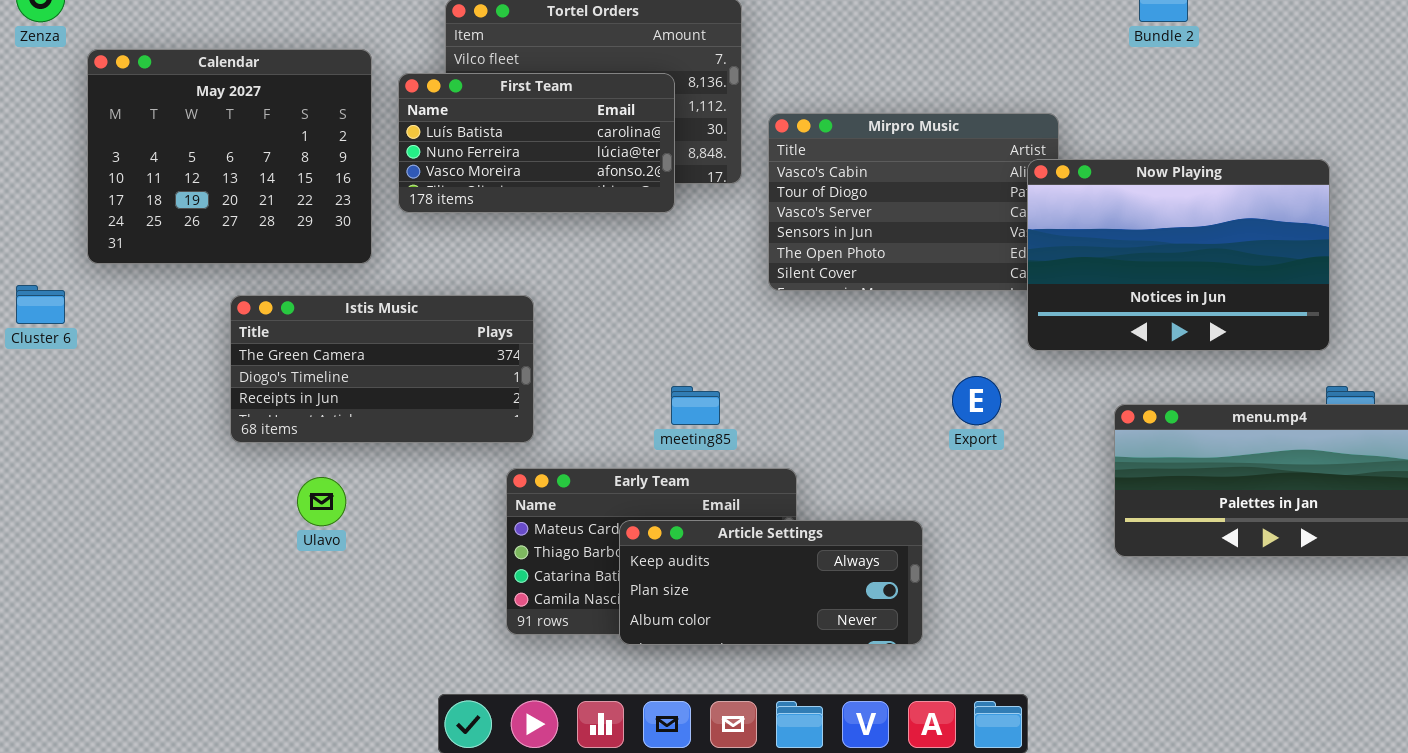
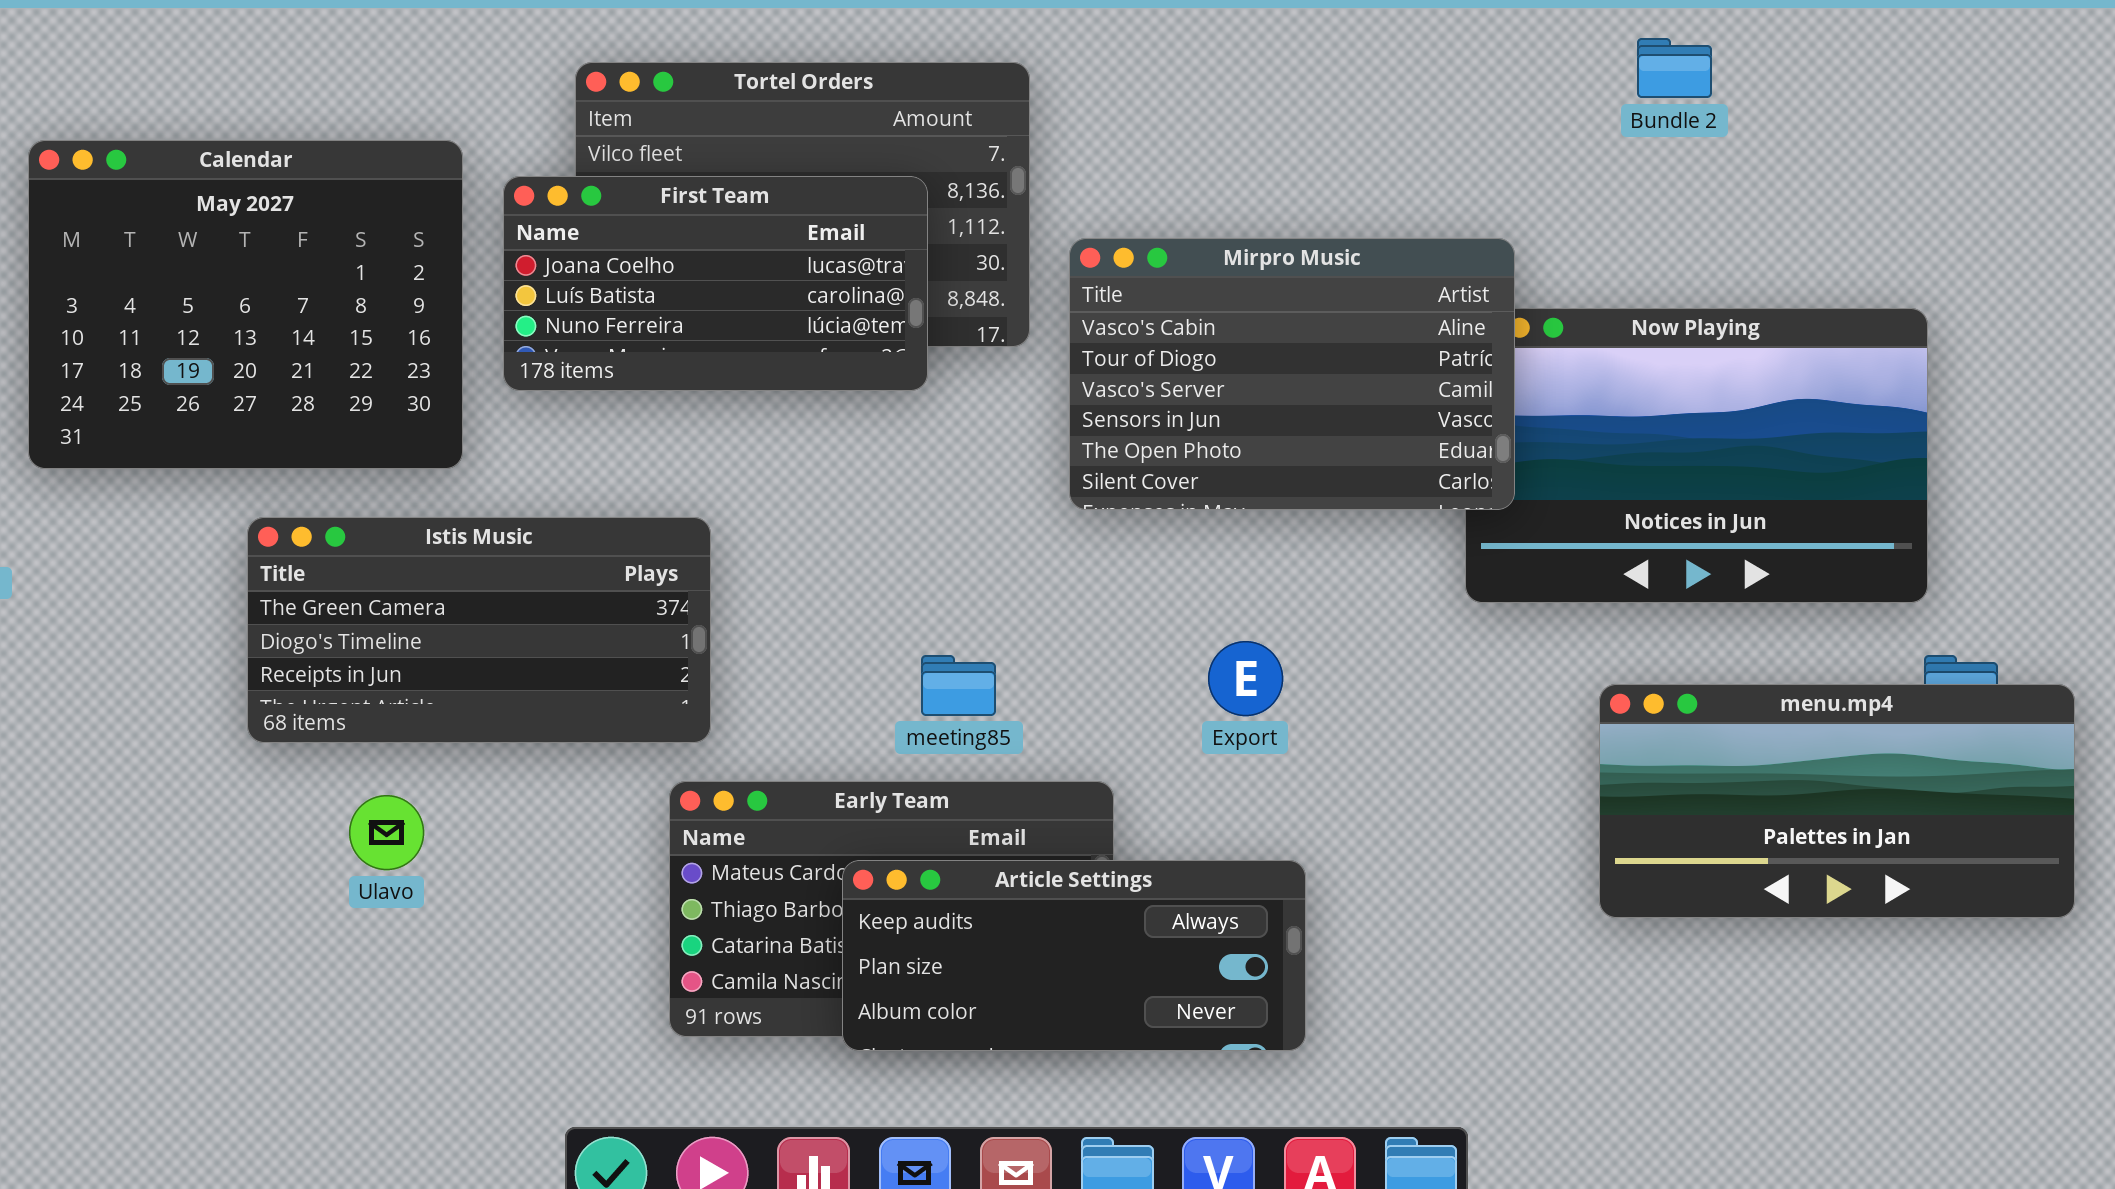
First Team: [398,73,675,213] -> [503,176,928,391], scrolled up 1 row
Mirpro Music: [768,113,1059,291] -> [1069,238,1515,510], raised
Export: [952,376,1001,425] -> [1208,641,1283,716], moved

